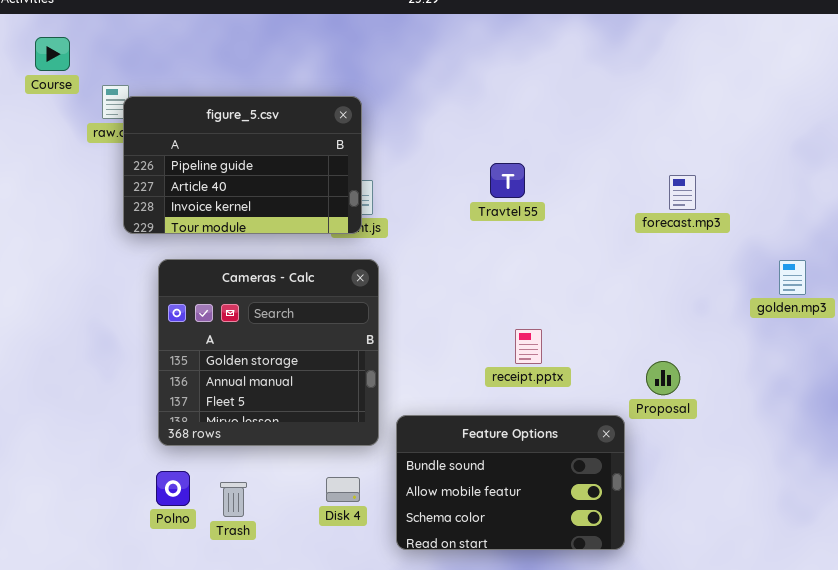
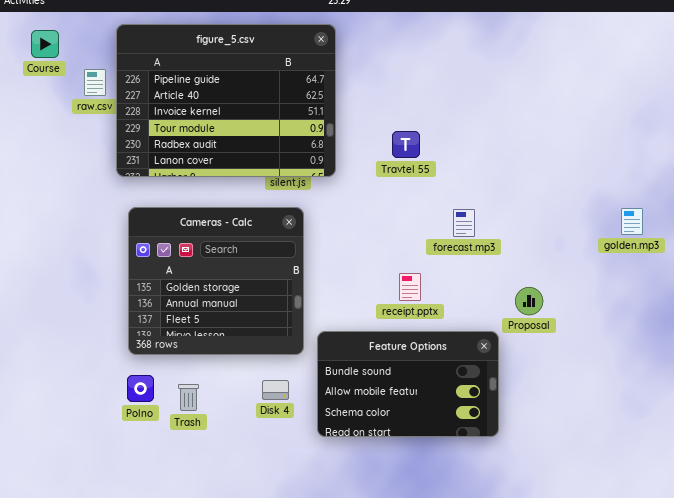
figure_5.csv: [123,96,362,234] -> [116,24,336,177], moved, resized
forecast.mp3: [669,175,696,210] -> [453,209,475,237], moved
receipt.pptx: [515,329,542,364] -> [399,273,421,301], moved

